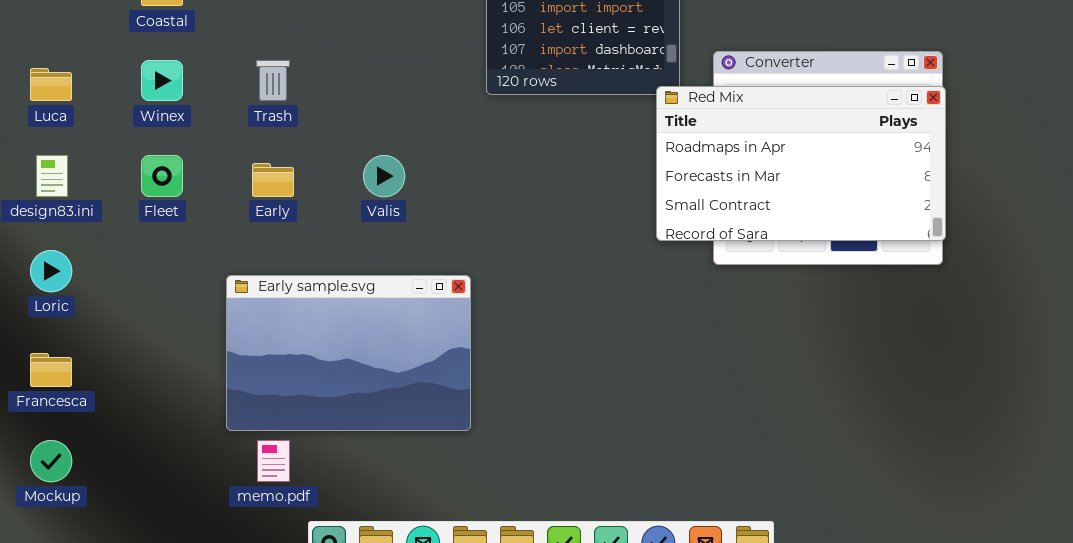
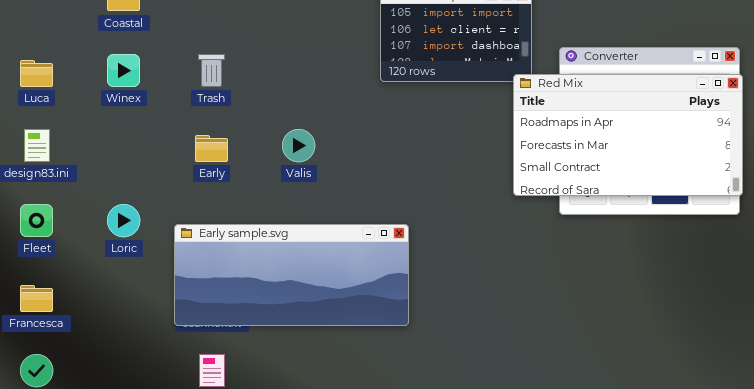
Fleet: [141,155,183,197] -> [20,204,53,237], moved
Loric: [30,250,72,292] -> [107,204,140,237], moved
Early sample.svg: [226,275,471,431] -> [174,224,409,326], resized

